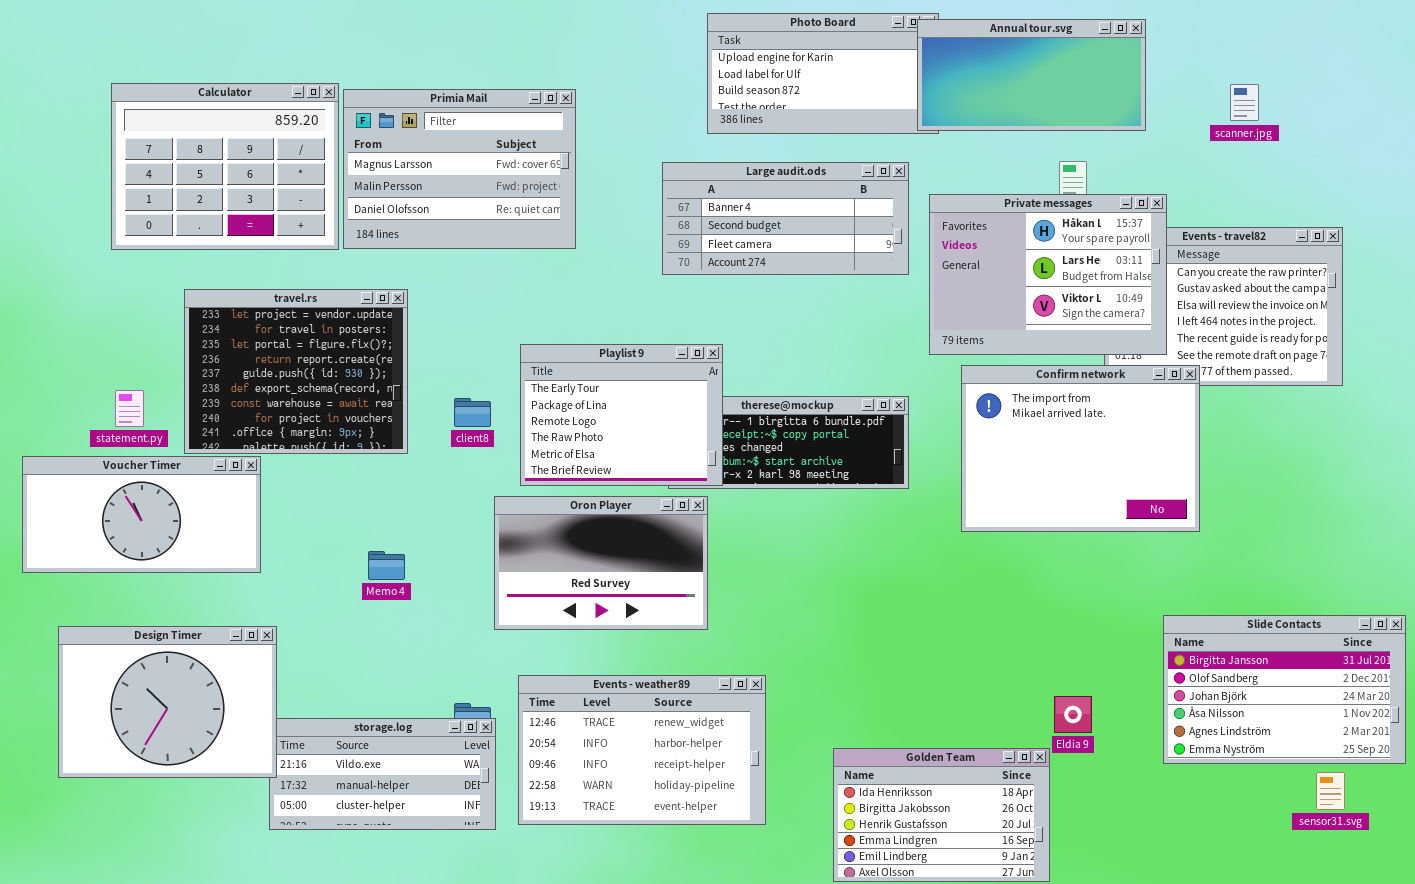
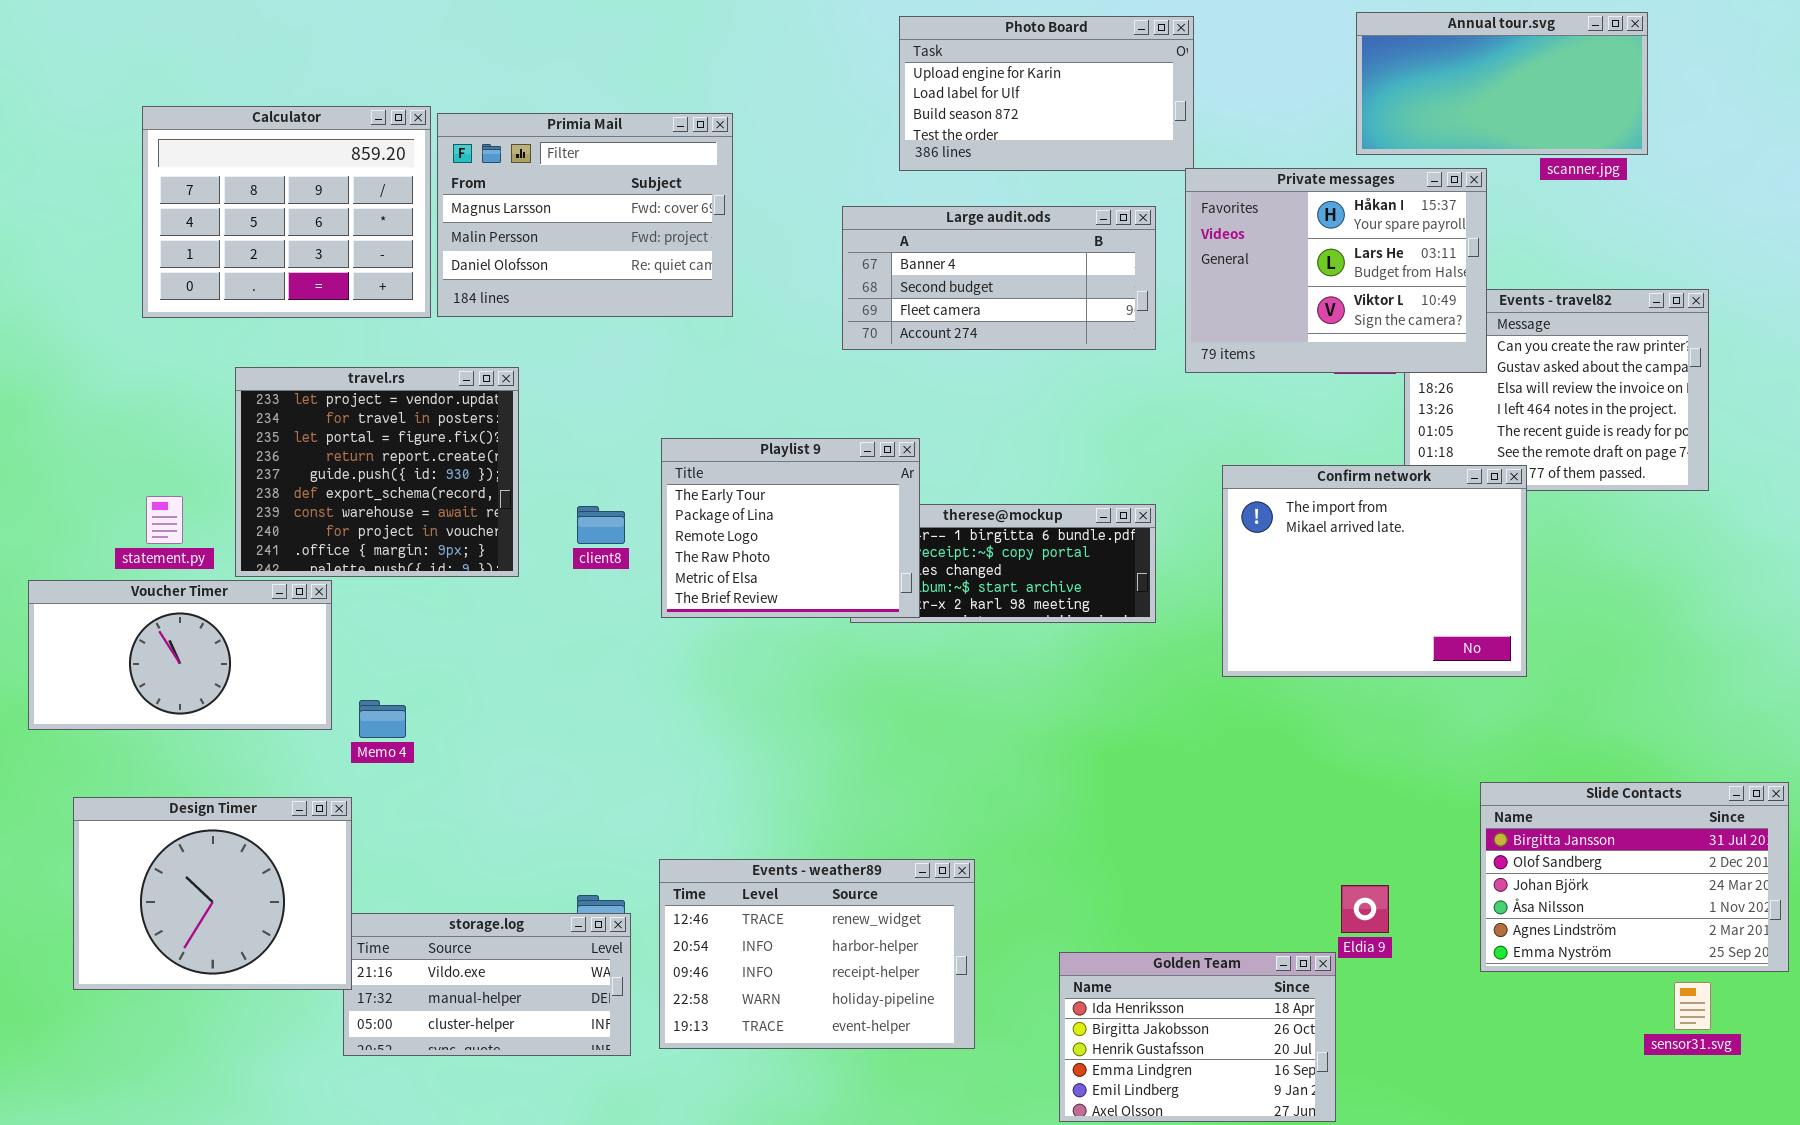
Annual tour.svg: [917,19,1146,131] -> [1356,12,1648,155], moved
Private messages: [929,194,1167,355] -> [1185,168,1487,373], moved
Oron Player: [494,496,708,630] -> none, closed
Memo 4: [368,551,405,580] -> [359,700,406,738], moved

